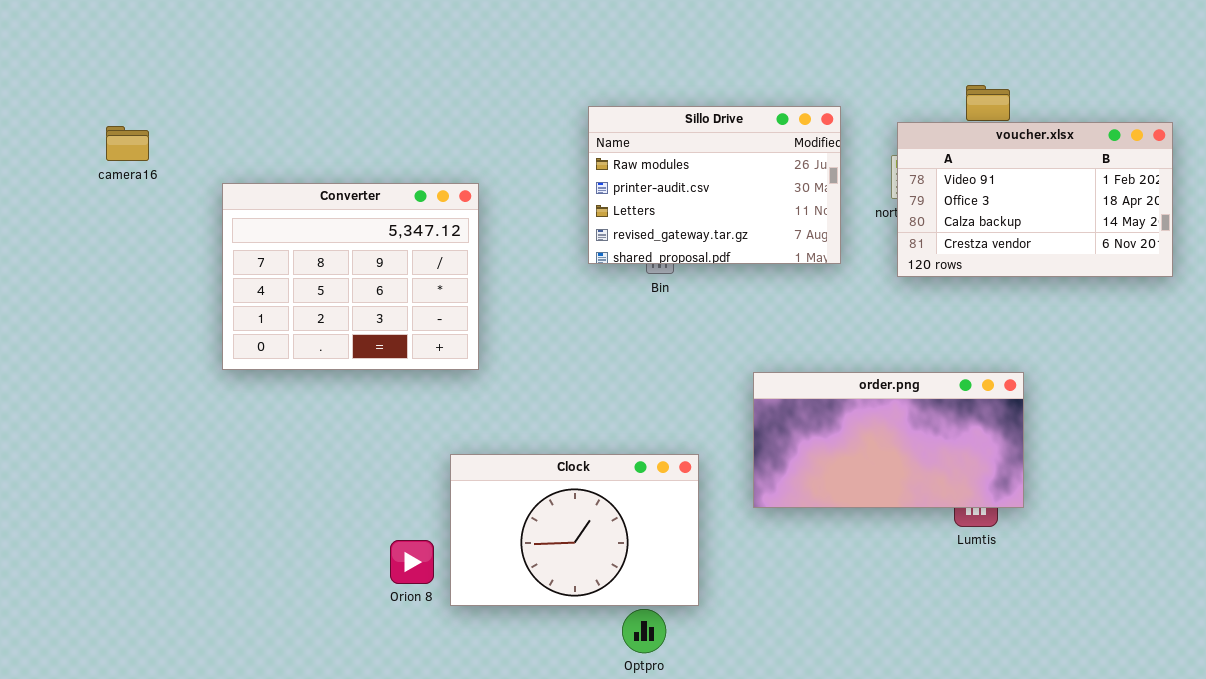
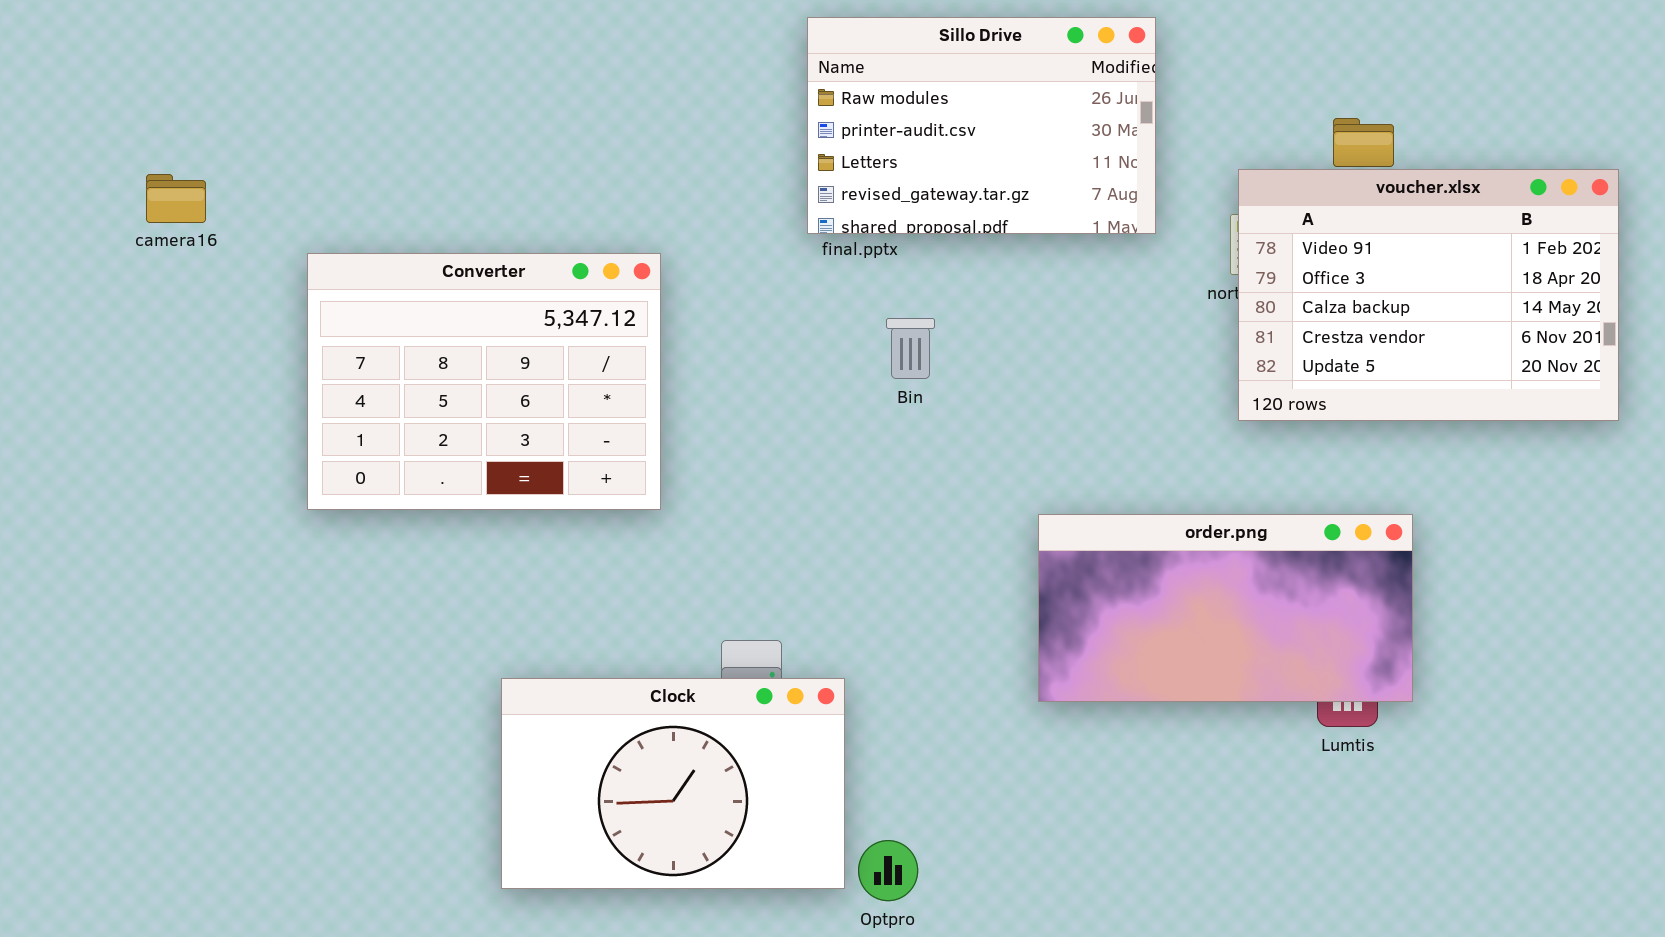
Sillo Drive: [588,106,841,264] -> [807,17,1156,234], moved
voucher.xlsx: [897,122,1173,277] -> [1238,169,1619,421], resized
Clock: [450,454,699,606] -> [501,678,845,889], moved

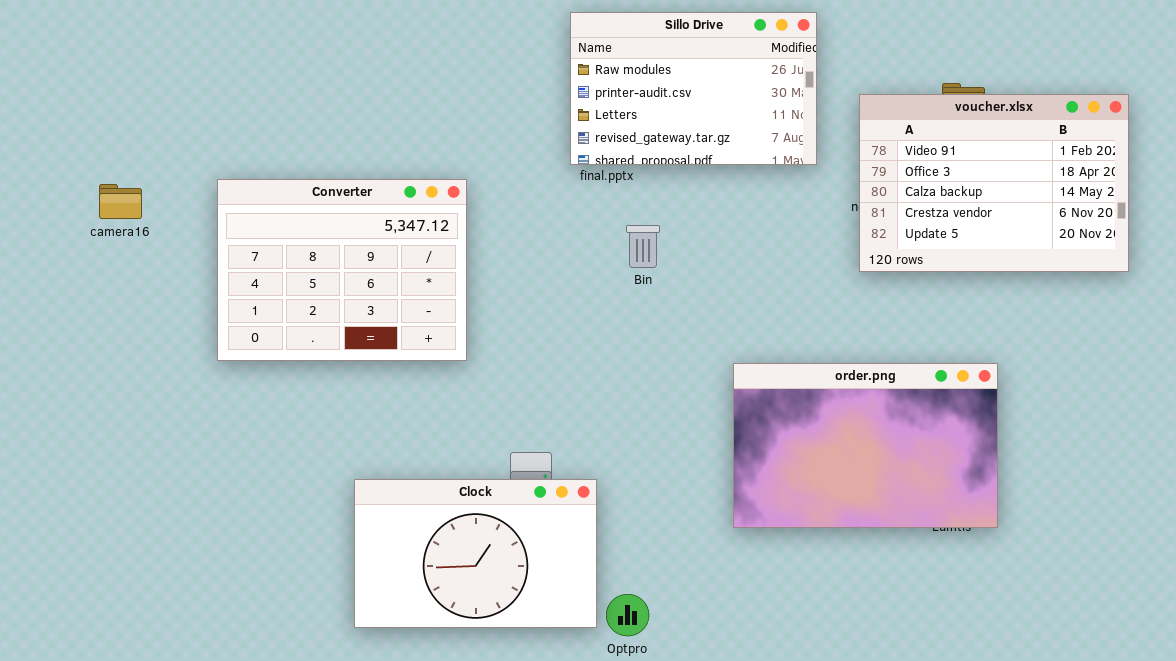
voucher.xlsx: [1238,169,1619,421] -> [859,94,1129,272], moved
camera16: [146,174,206,223] -> [99,184,142,219], moved
order.png: [1038,514,1413,702] -> [733,363,998,528], resized

